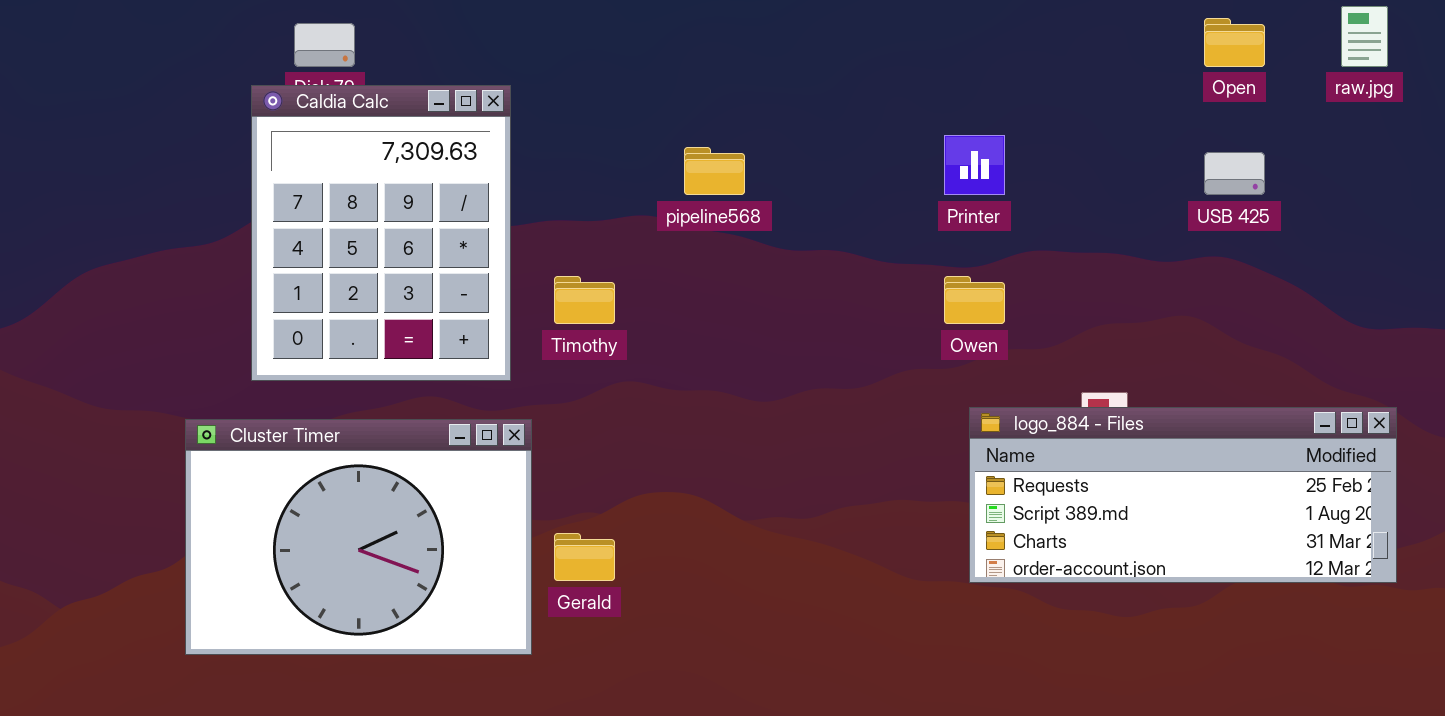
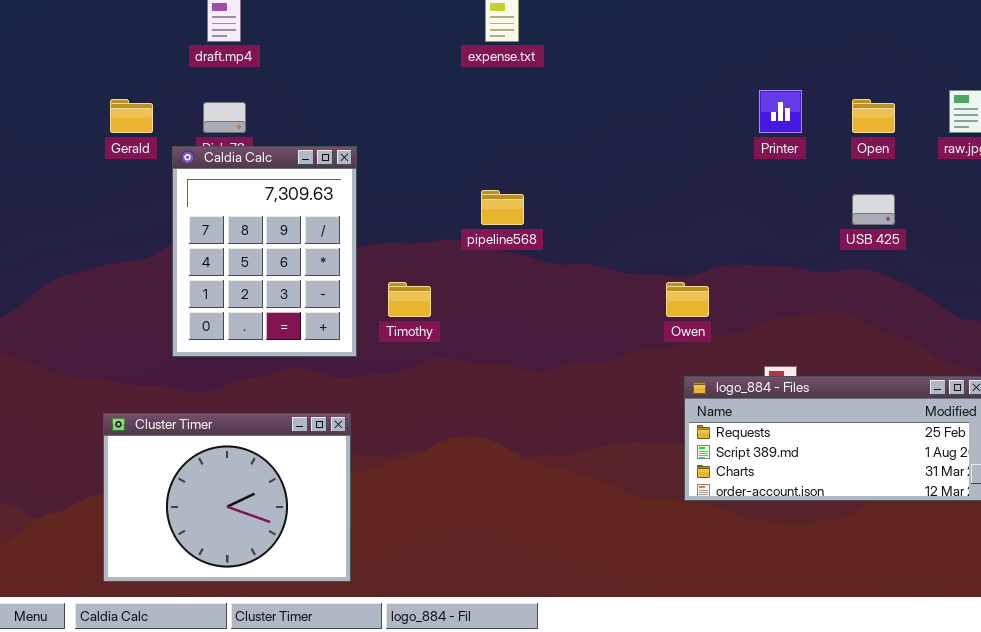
Printer: [944,135,1005,195] -> [759,90,802,133], moved
Cluster Timer: [185,419,532,655] -> [103,413,351,582], moved
Gerald: [554,533,615,581] -> [110,99,153,133], moved

